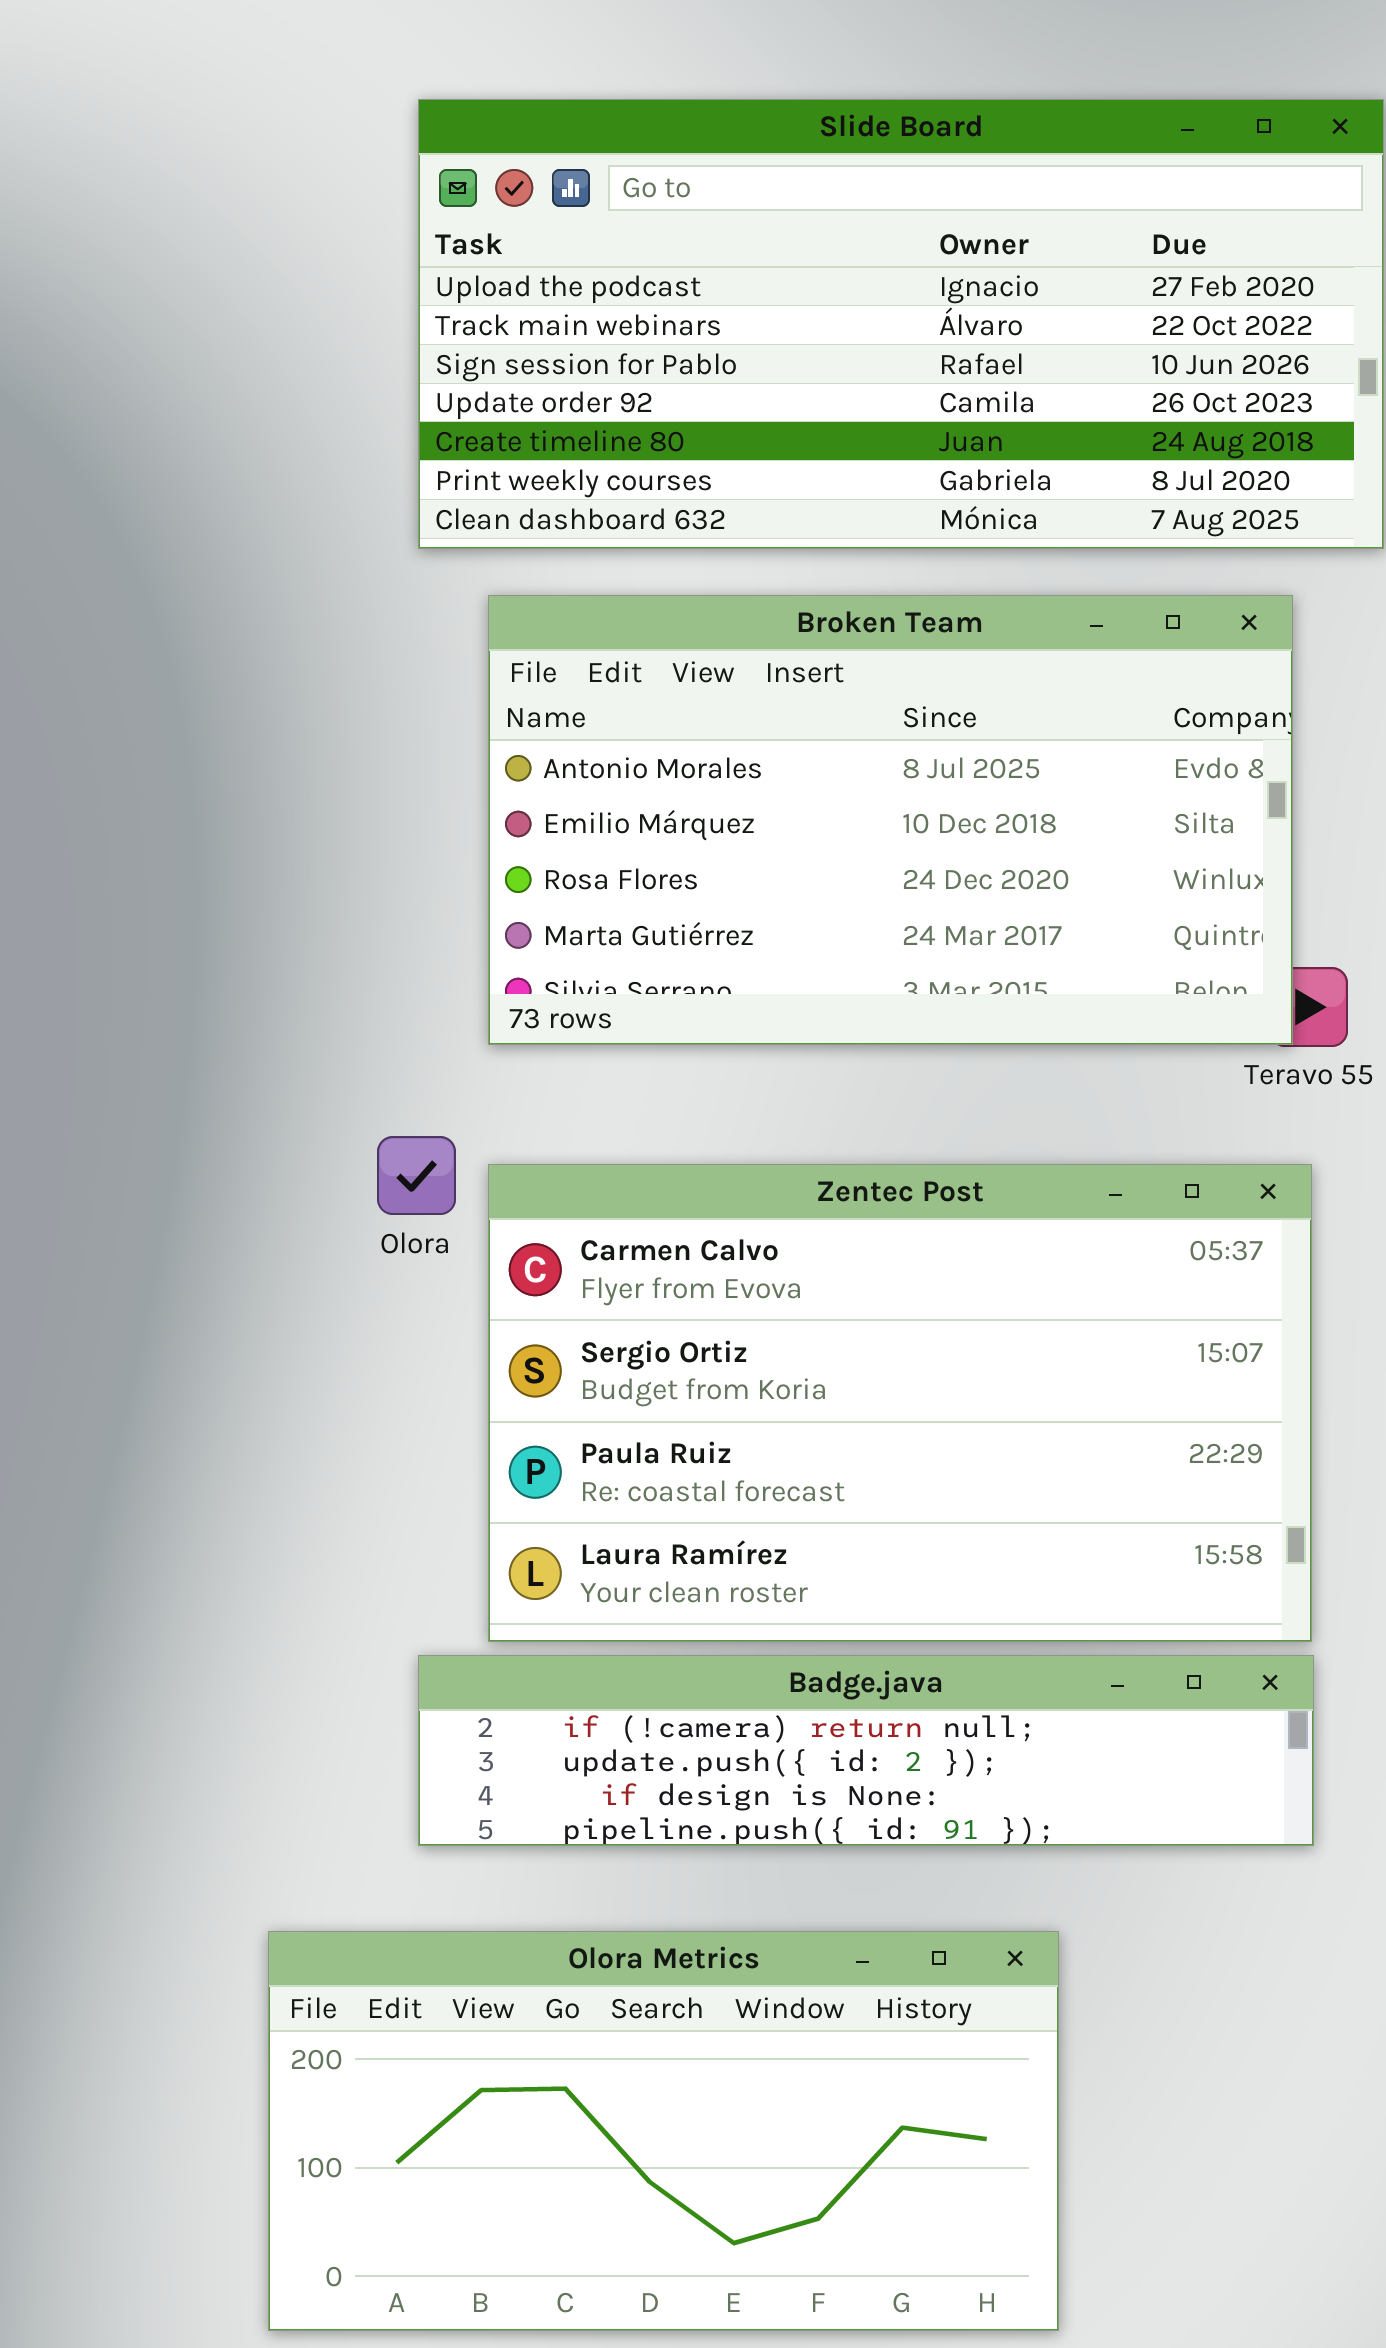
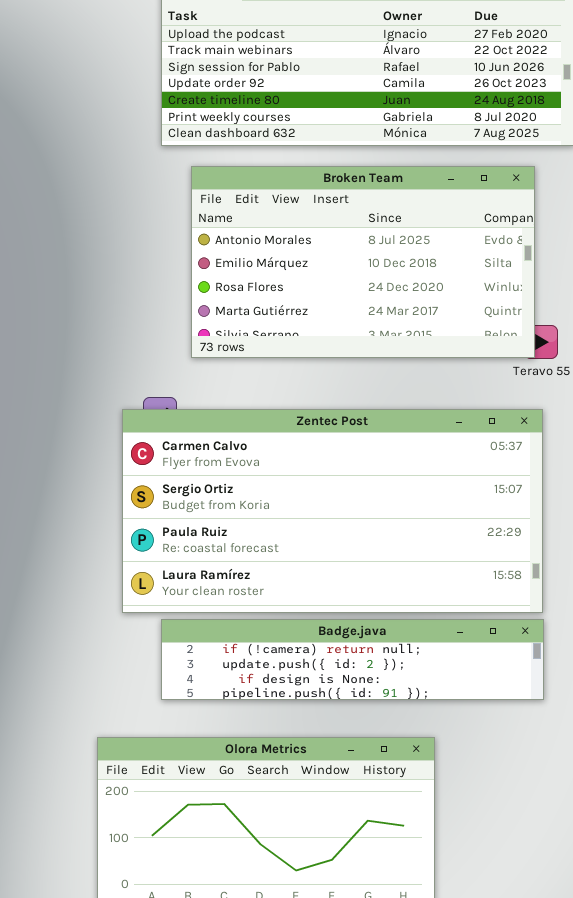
Zentec Post: [488,1164,1312,1642] -> [122,409,543,613], resized

